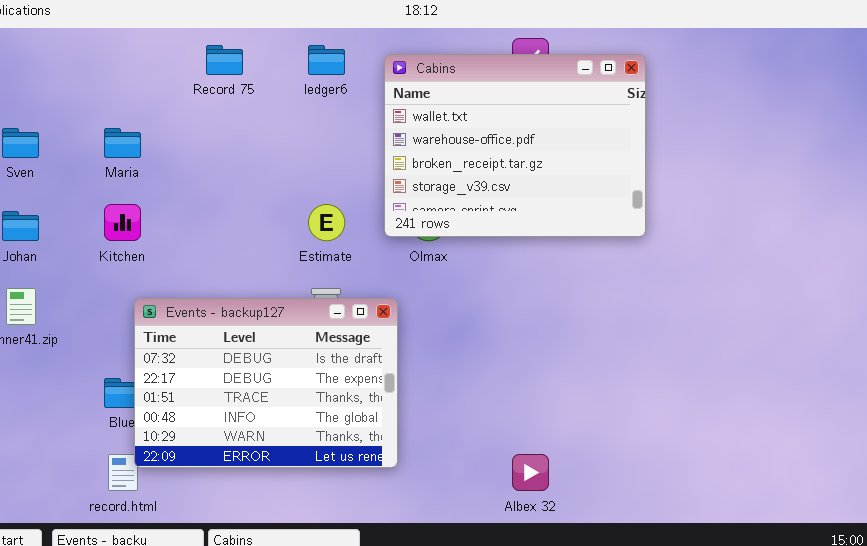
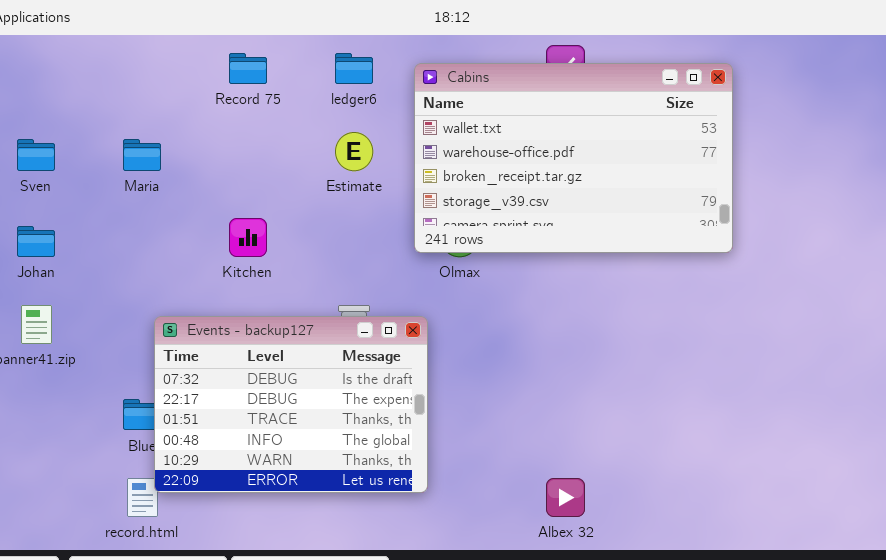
Cabins: [384,54,646,237] -> [414,63,733,253], resized
Kitchen: [104,204,141,241] -> [229,218,267,257], moved
Estimate: [308,204,345,241] -> [335,132,373,171], moved

